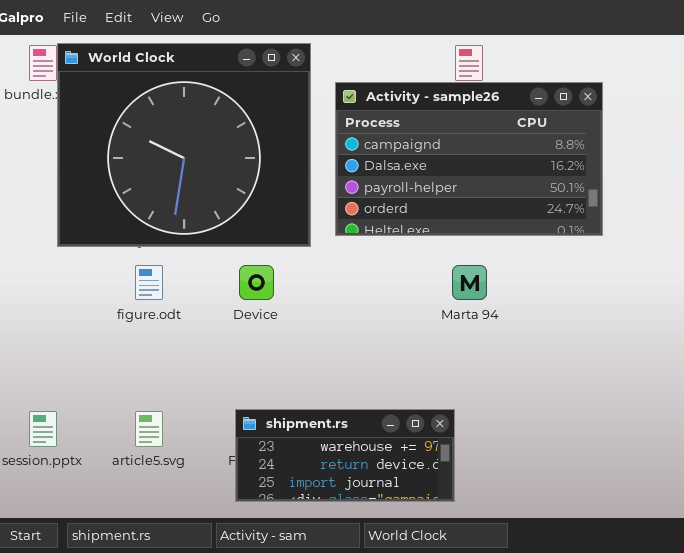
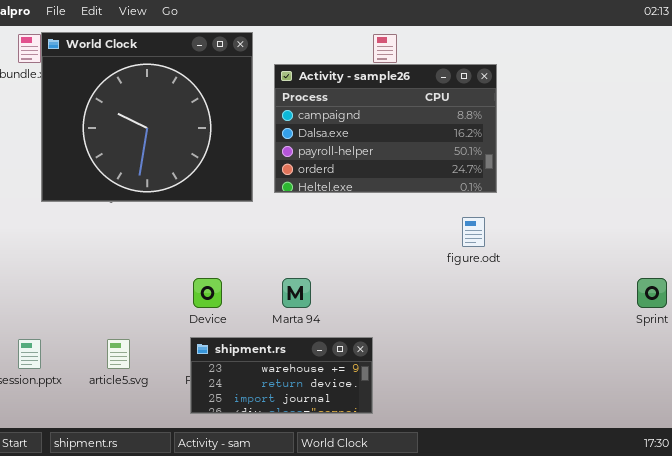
figure.odt: [135,265,163,300] -> [462,217,485,247], moved
Device: [239,265,274,300] -> [193,278,222,308], moved
Marta 94: [452,265,487,300] -> [282,278,311,308], moved

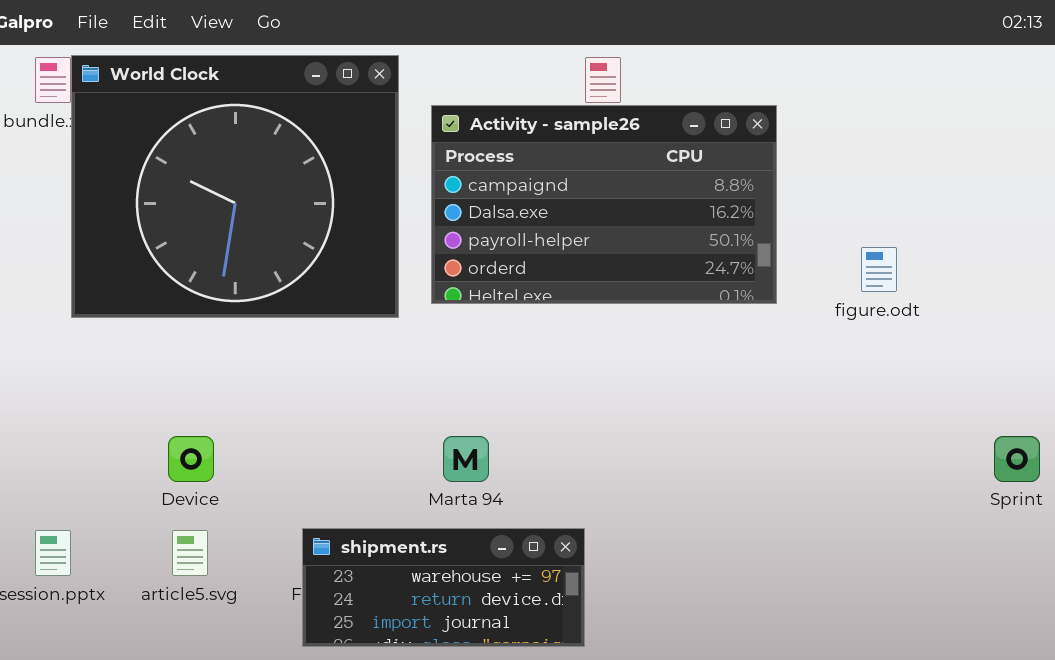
figure.odt: [462,217,485,247] -> [861,247,897,292], moved
Device: [193,278,222,308] -> [168,436,214,482], moved

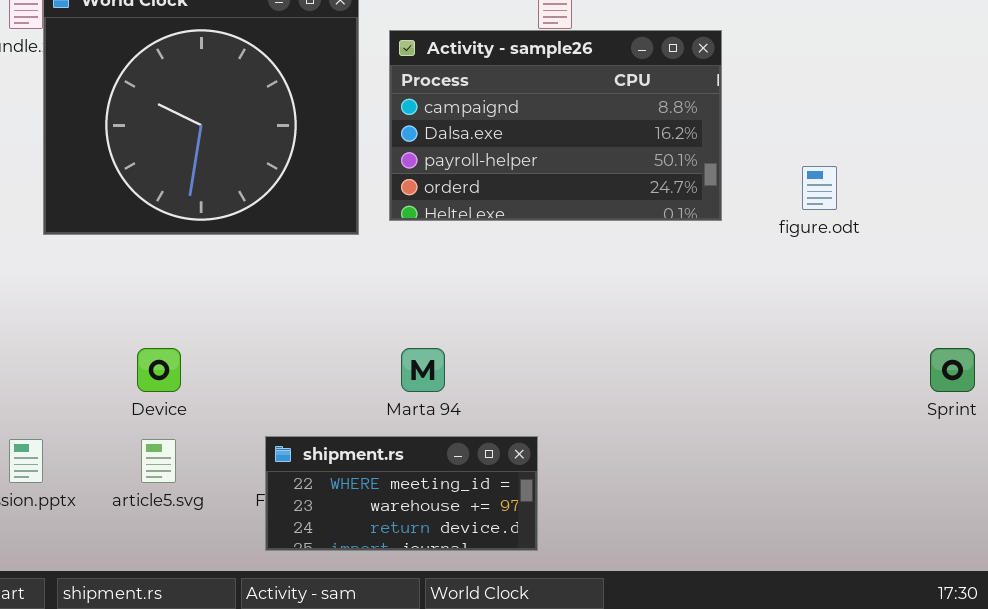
shipment.rs: [302,528,585,647] -> [265,436,538,551], scrolled up 1 row

